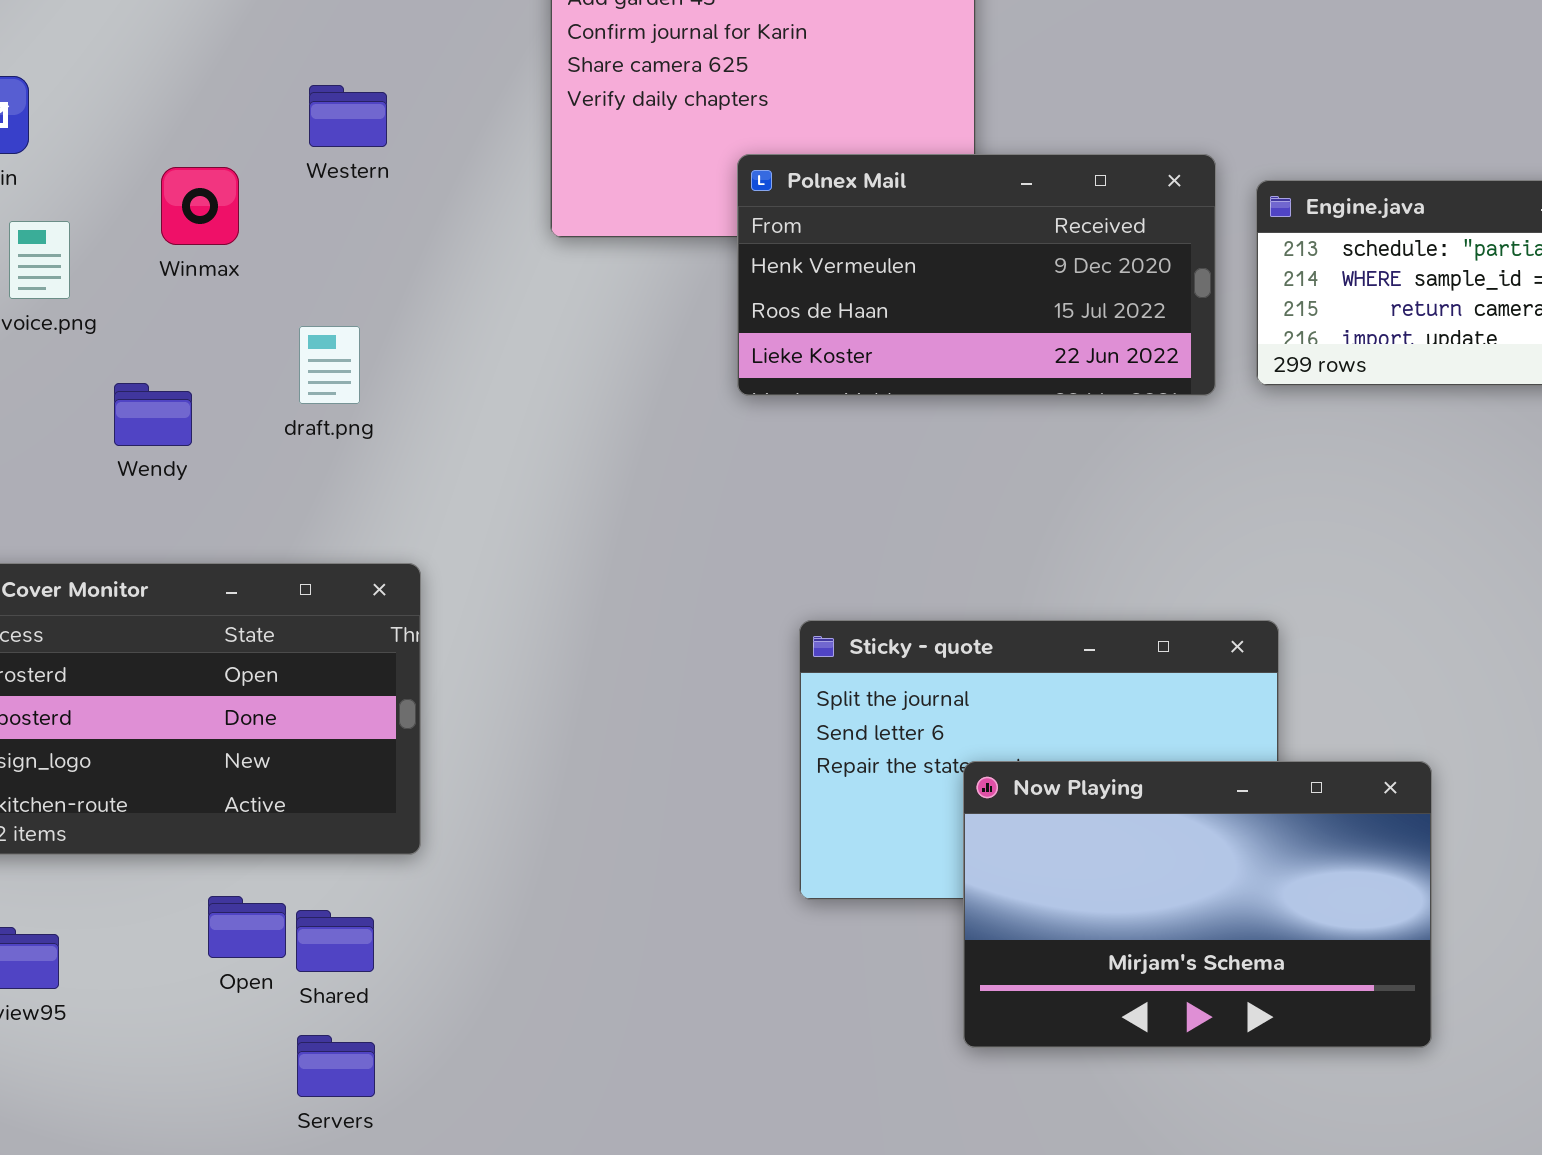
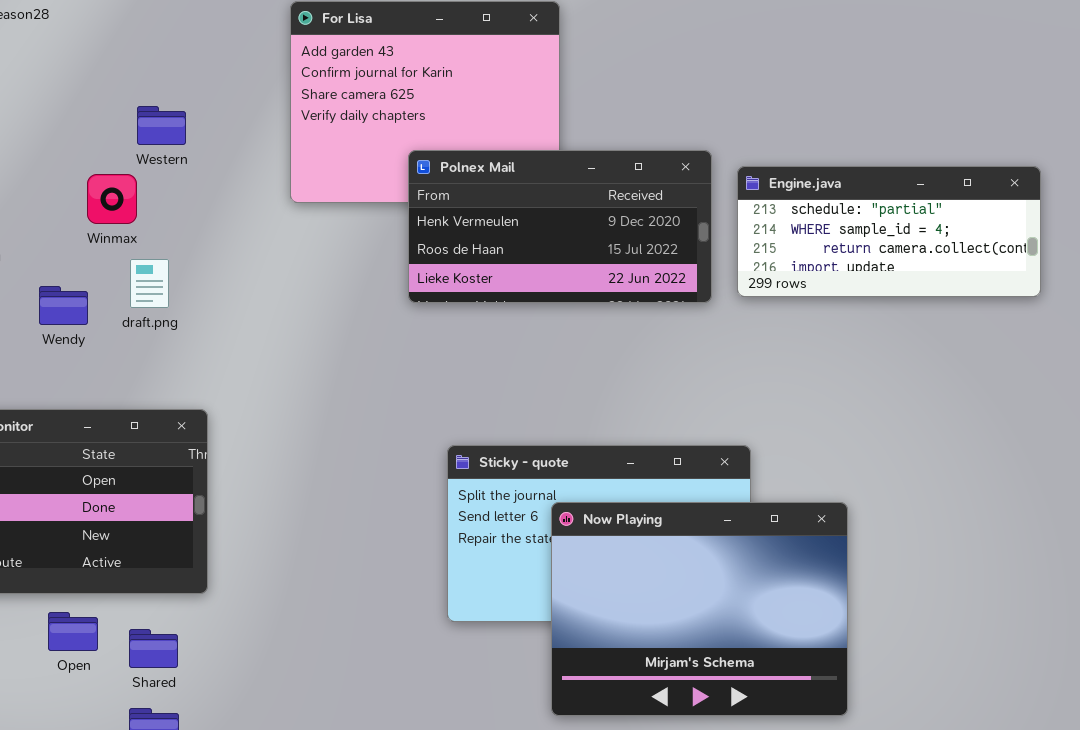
Winmax: [161,167,239,245] -> [87,174,137,224], moved
Wendy: [114,383,192,446] -> [39,286,88,325], moved
Now Playing: [963,761,1432,1048] -> [551,502,848,716], resized
Open: [208,896,286,958] -> [48,612,98,651], moved

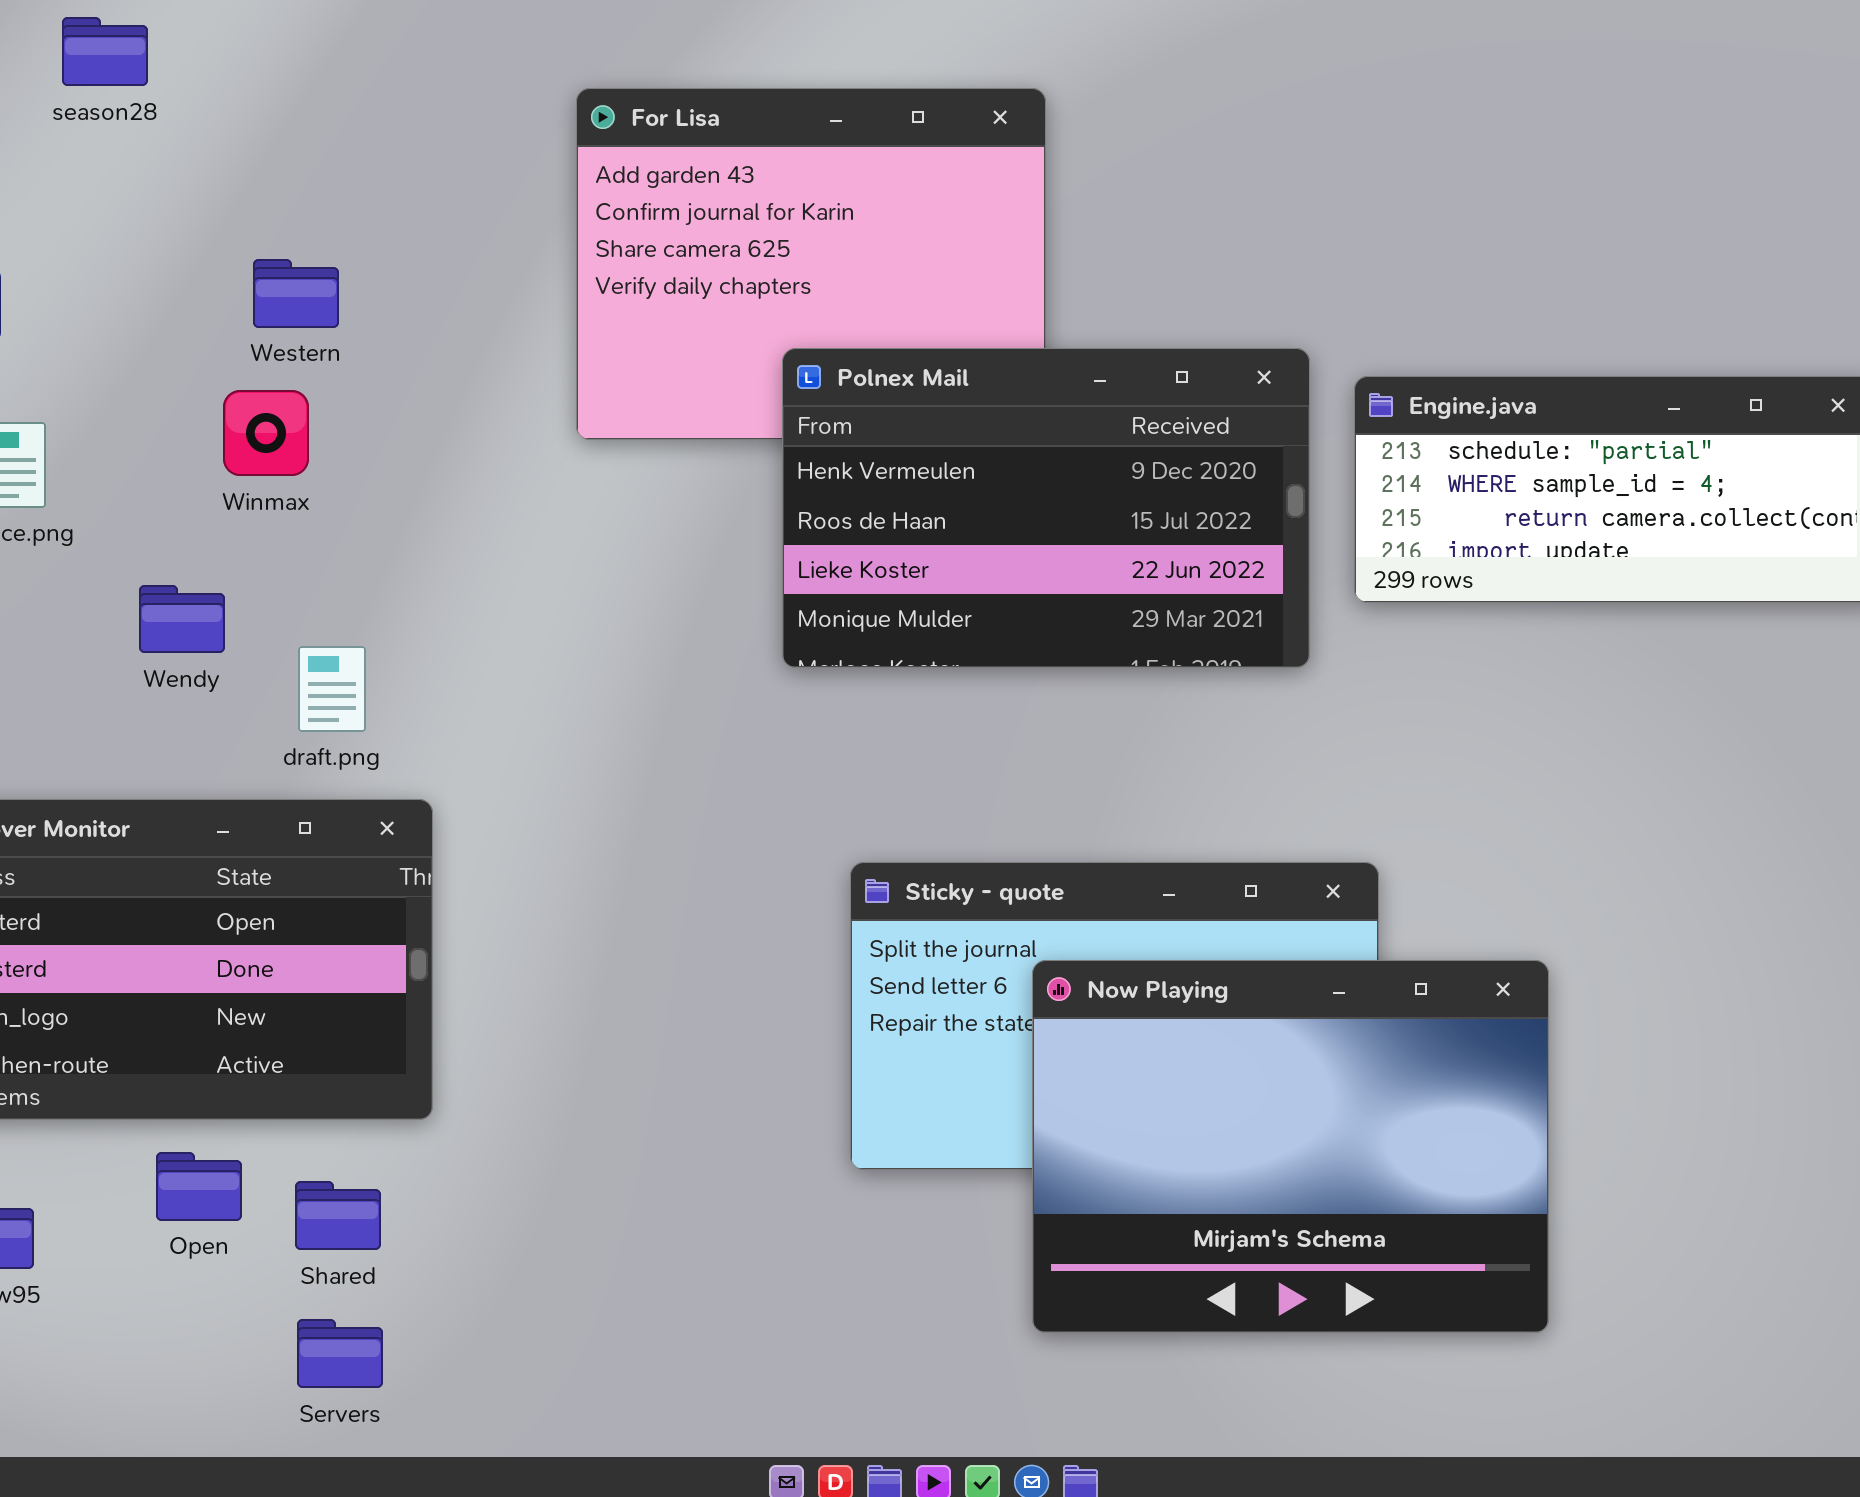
Western: [137,106,186,145] -> [253,259,339,328], moved
Polnex Mail: [408,150,712,303] -> [782,348,1310,668], resized
draft.png: [130,259,169,308] -> [298,646,366,732], moved

